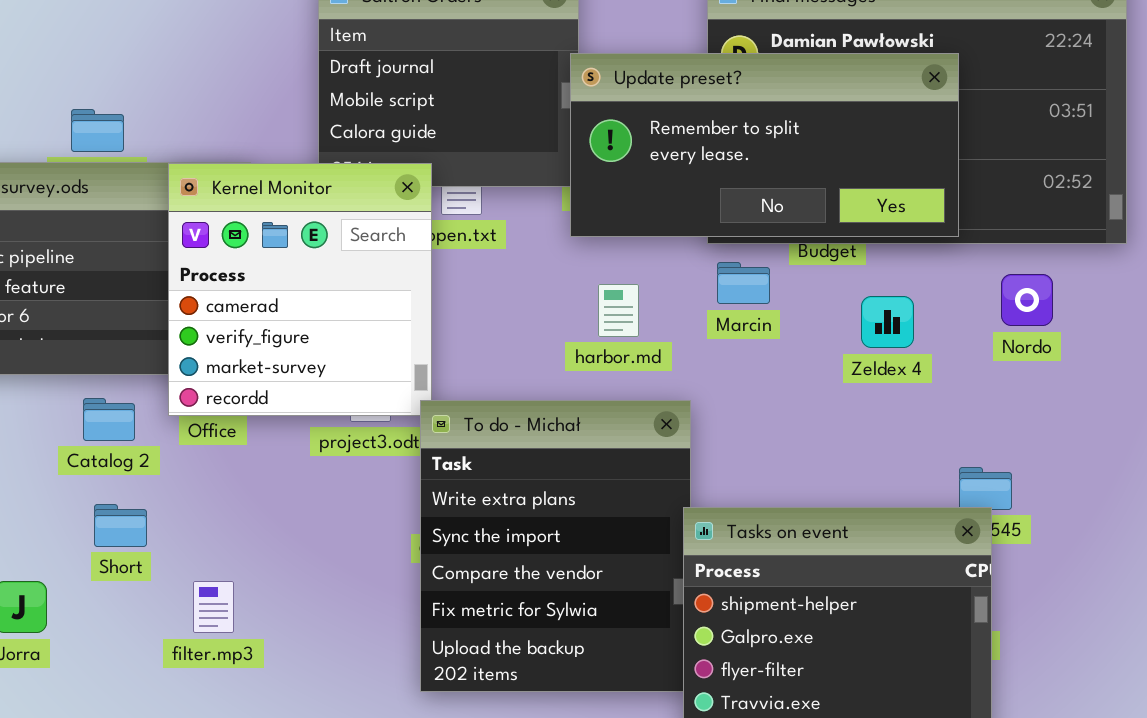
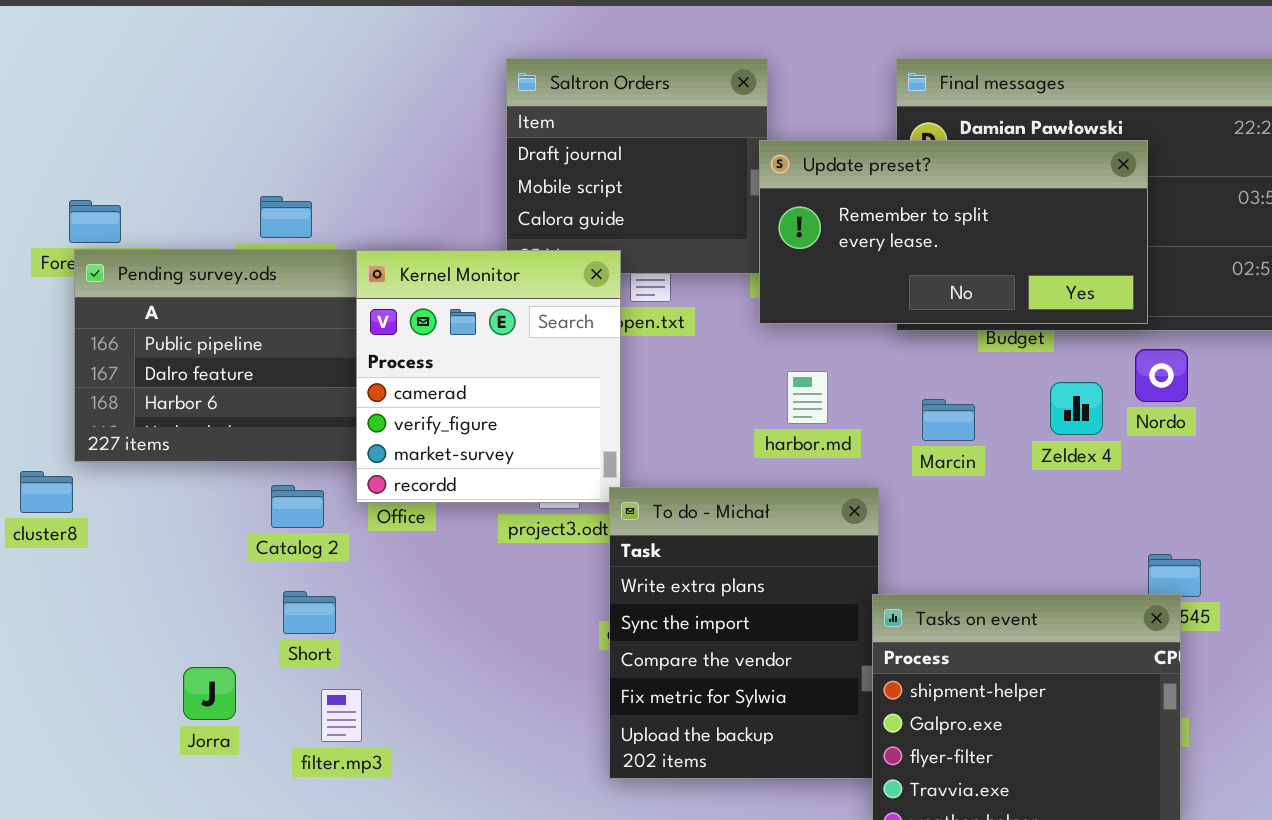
Marcin: [717,262,770,304] -> [922,399,975,441], moved
Nordo: [1001,274,1053,326] -> [1135,349,1188,402], moved
filter.mp3: [193,581,234,633] -> [321,689,362,742], moved

